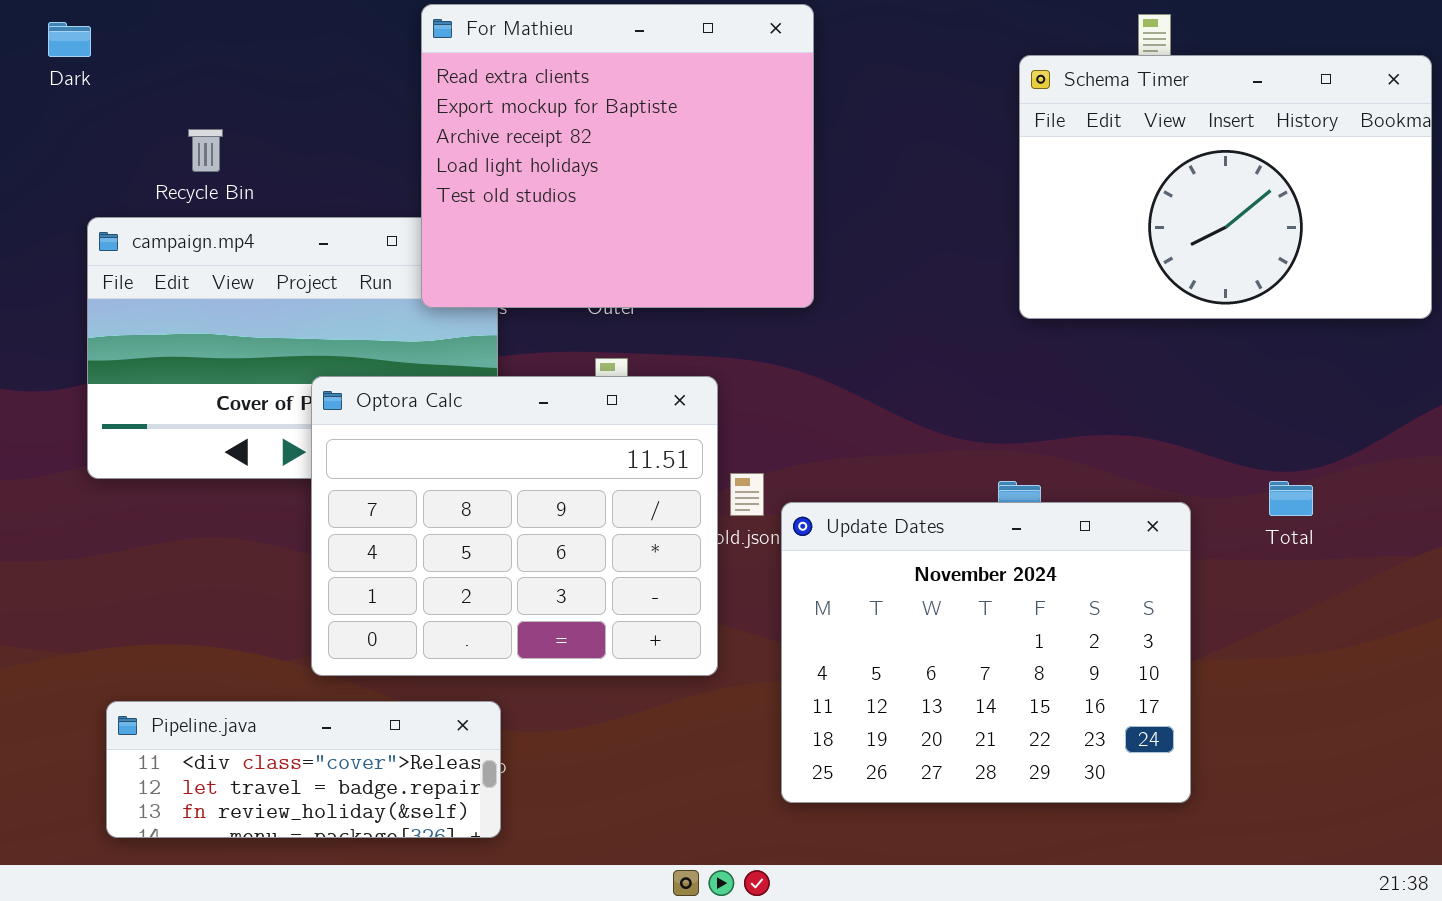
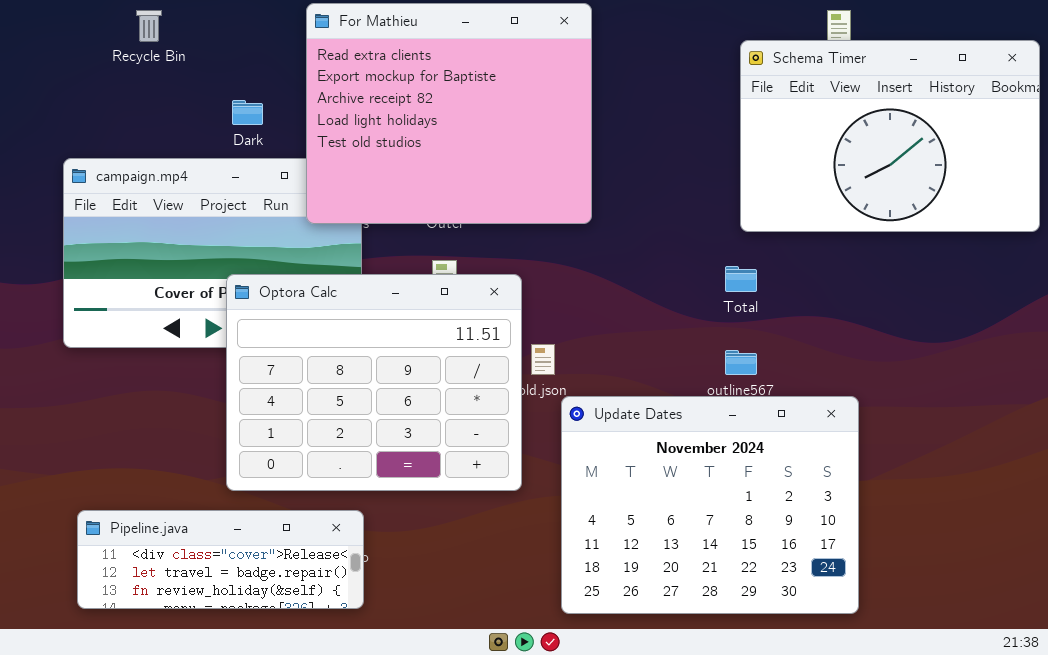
Dark: [48,22,91,57] -> [232,100,263,125], moved
Recycle Bin: [188,129,223,172] -> [136,10,162,42], moved
Total: [1269,481,1313,516] -> [725,266,757,292], moved
Update Dates: [781,502,1191,803] -> [561,396,859,614], moved

